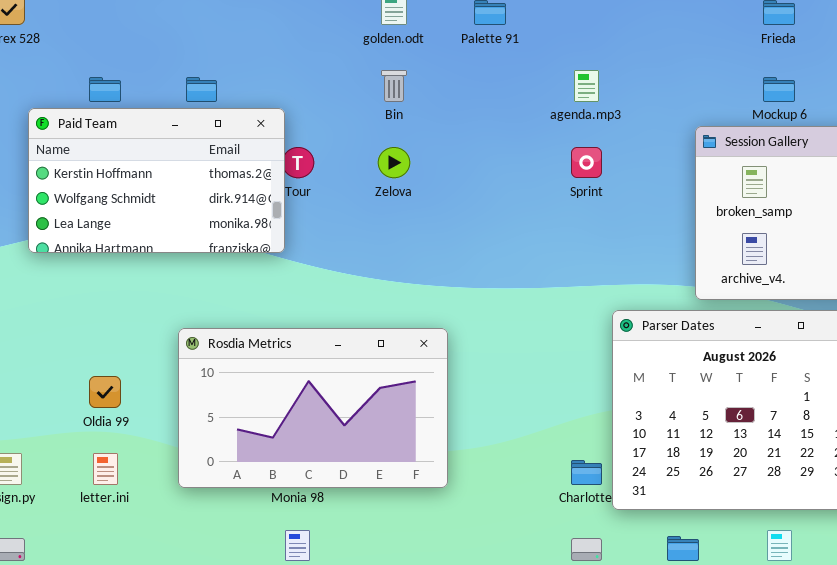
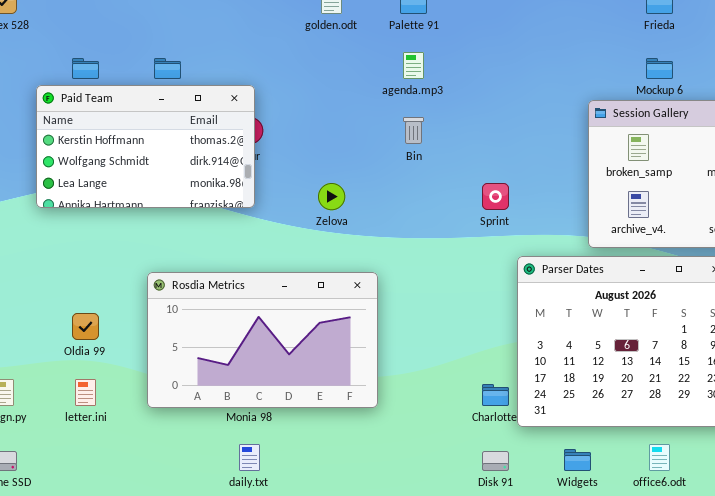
Bin: [381,70,407,102] -> [403,117,424,144], moved
agenda.mp3: [574,70,599,102] -> [403,52,424,79], moved
Paid Team: [28,108,285,253] -> [36,85,255,208], moved
Zelova: [378,147,410,178] -> [318,183,345,210], moved
Sprint: [571,147,602,178] -> [482,183,509,210], moved

